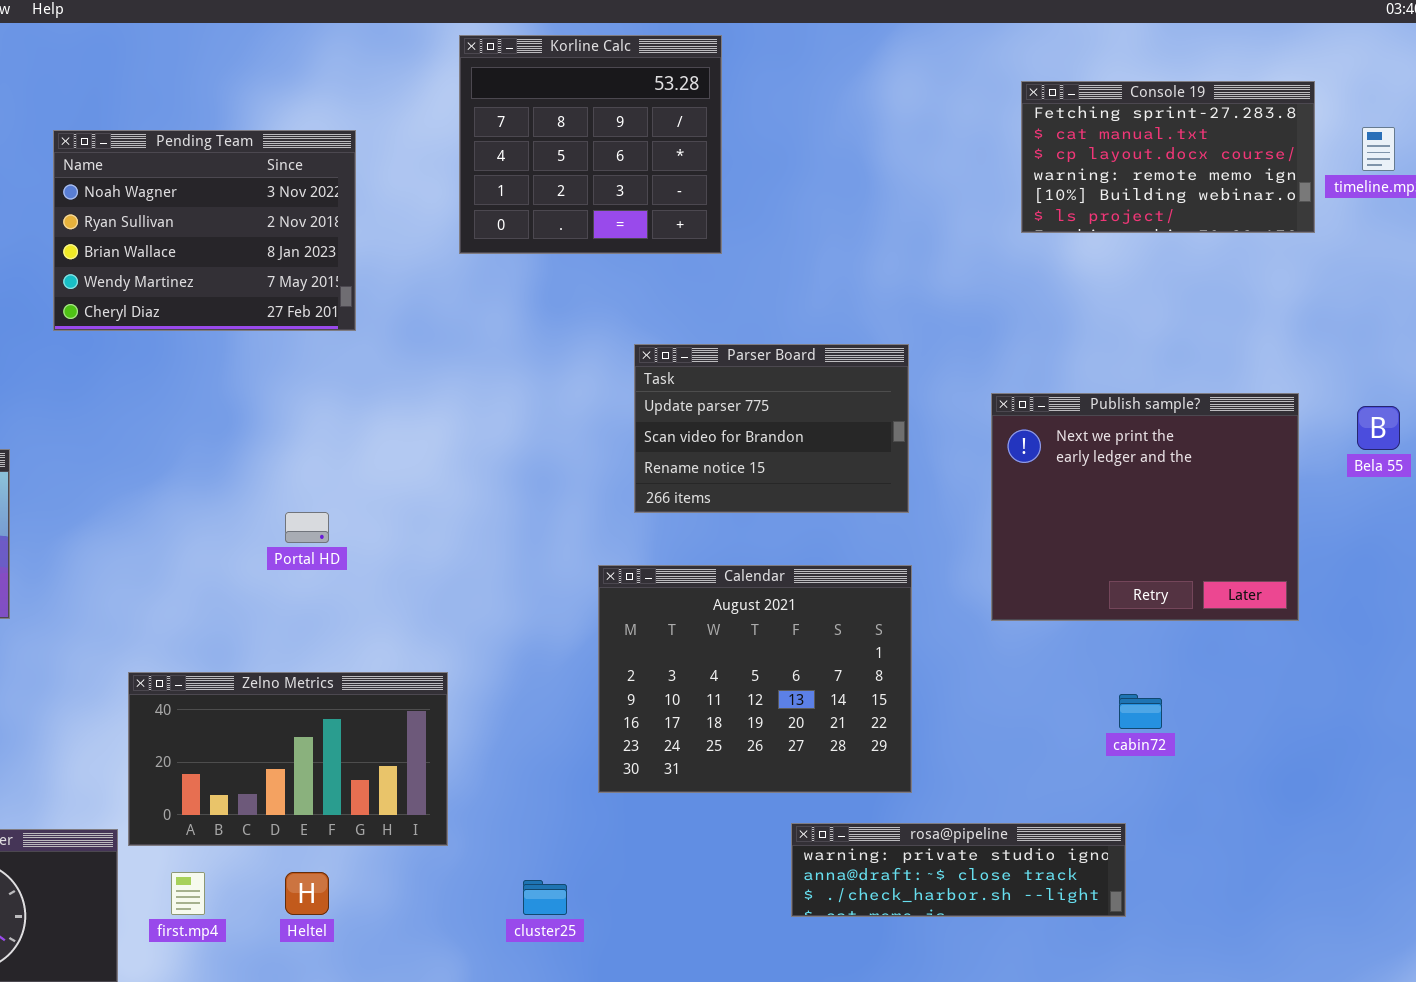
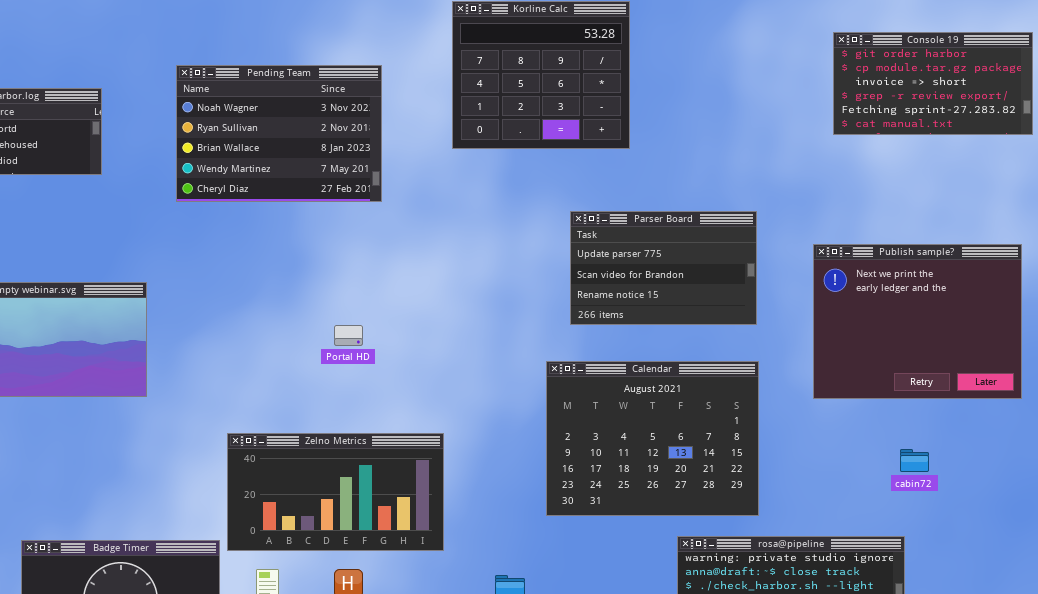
Console 19: [1021,81,1315,233] -> [833,32,1033,135], scrolled up 4 rows

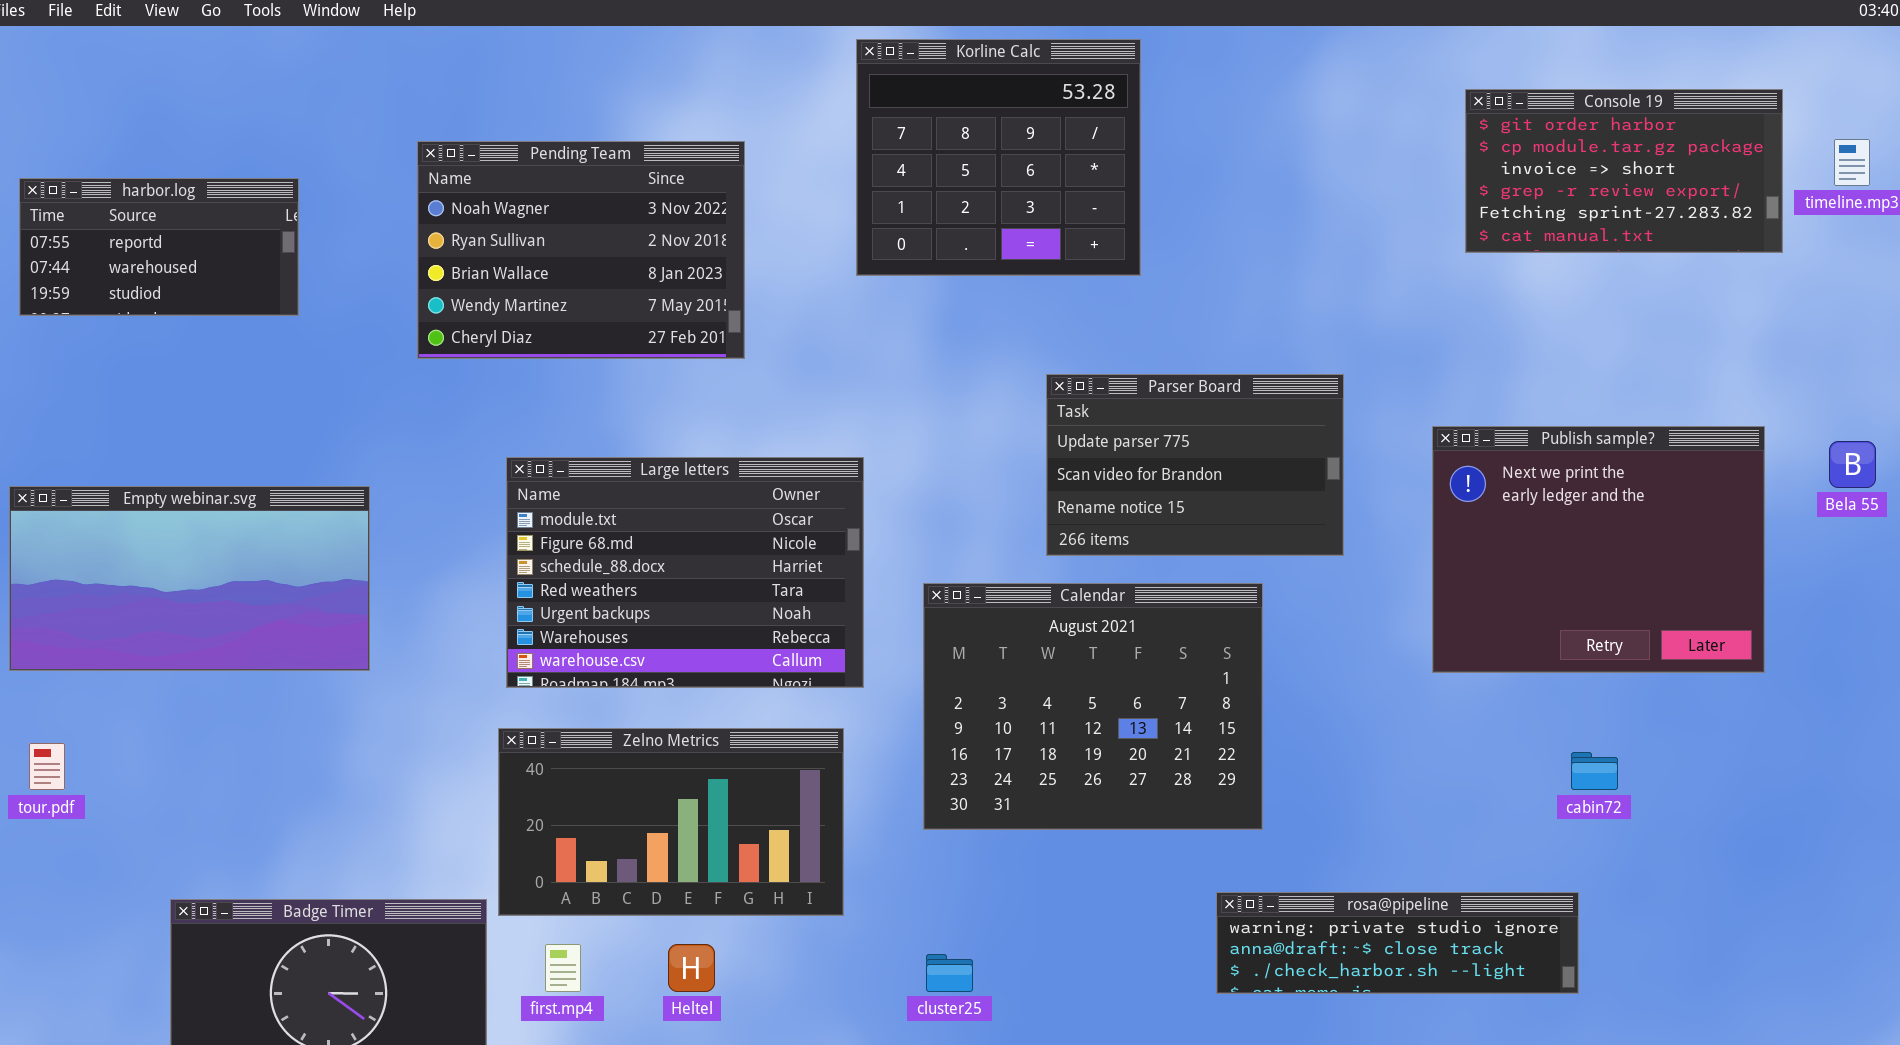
Large letters: none -> [506,457,864,688], opened
Calendar: [546,361,759,516] -> [923,583,1263,830], moved

